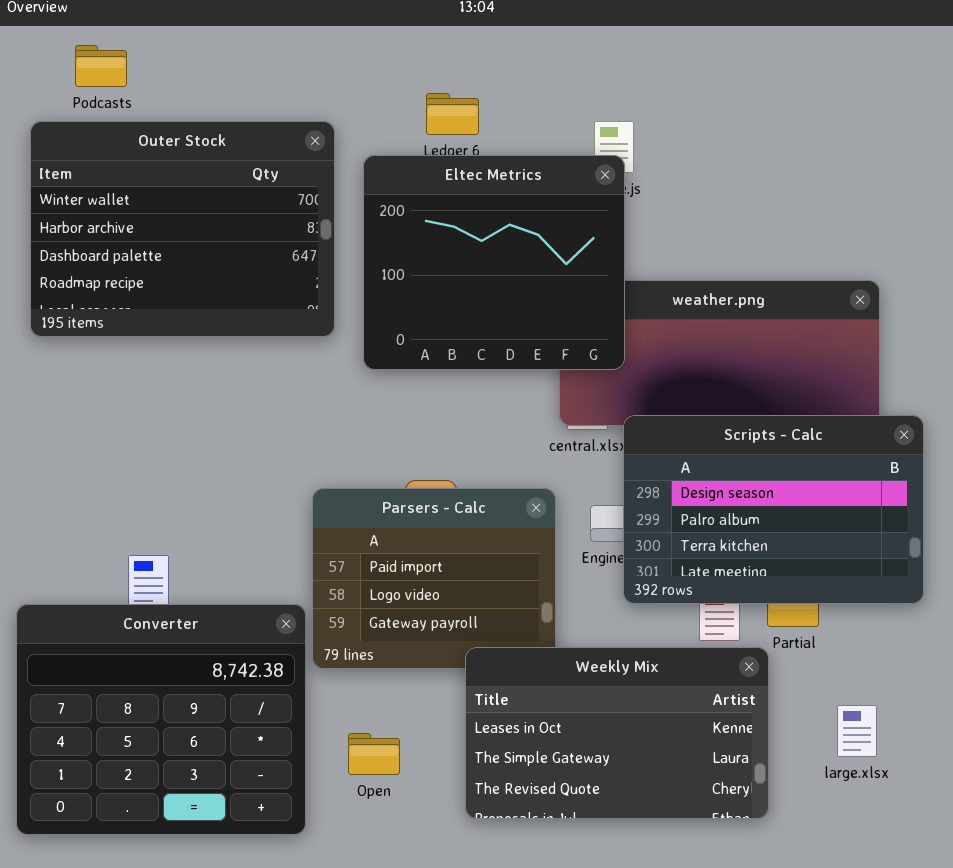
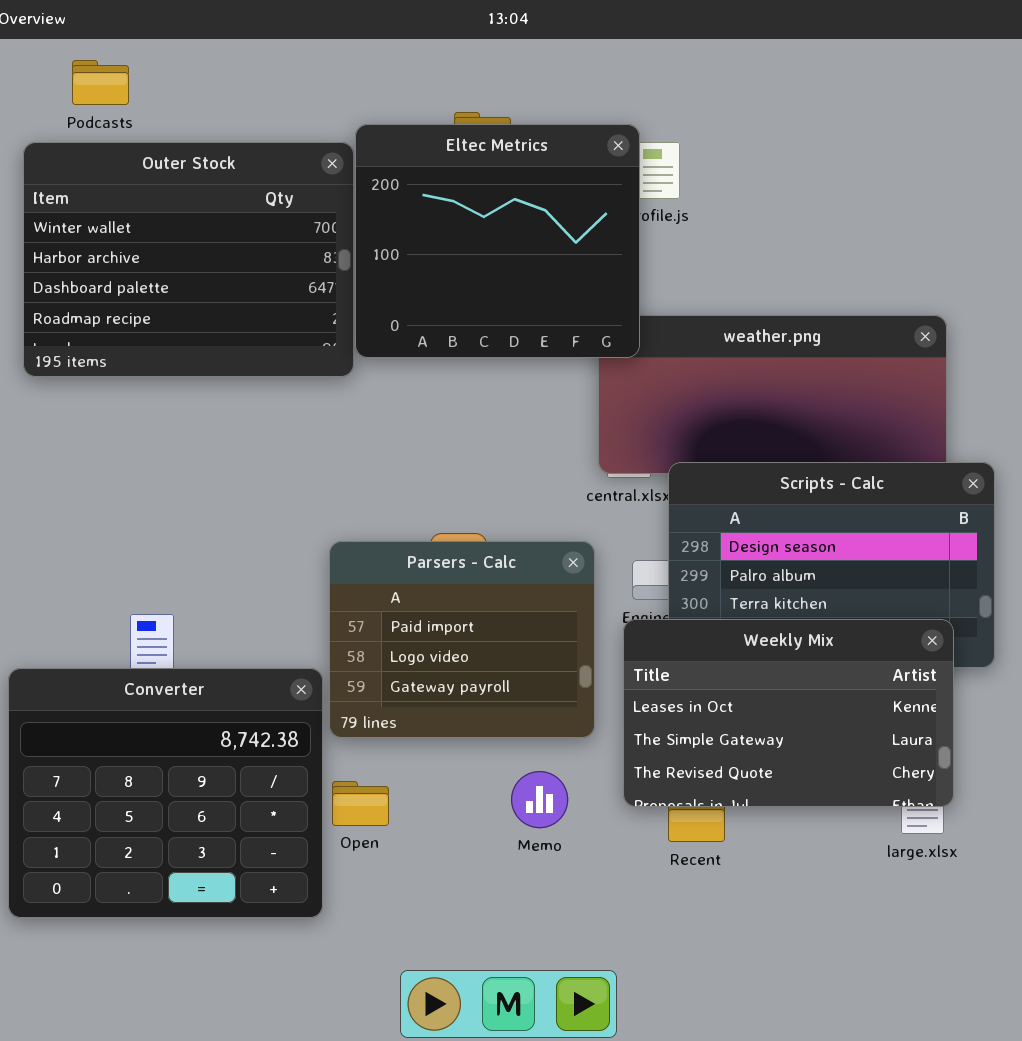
Eltec Metrics: [363,155,625,370] -> [355,124,640,358], moved
Weekly Mix: [465,647,769,819] -> [623,619,954,807], moved
Open: [348,733,400,775] -> [332,781,389,826], moved

